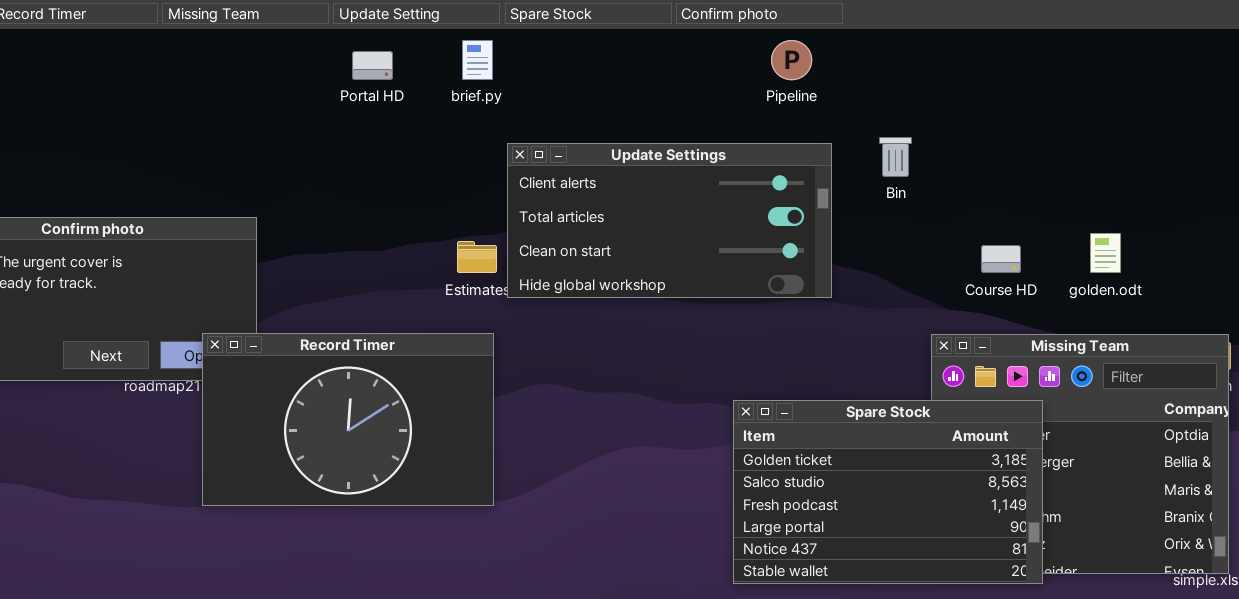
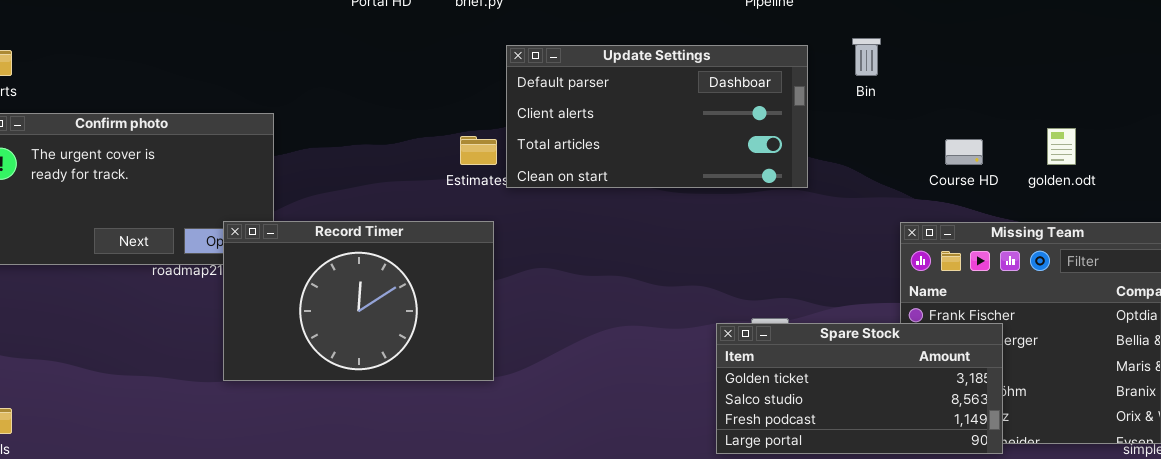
Update Settings: [507,143,832,298] -> [506,45,808,188], scrolled up 1 row
Spare Stock: [733,400,1043,584] -> [716,323,1003,454], resized

